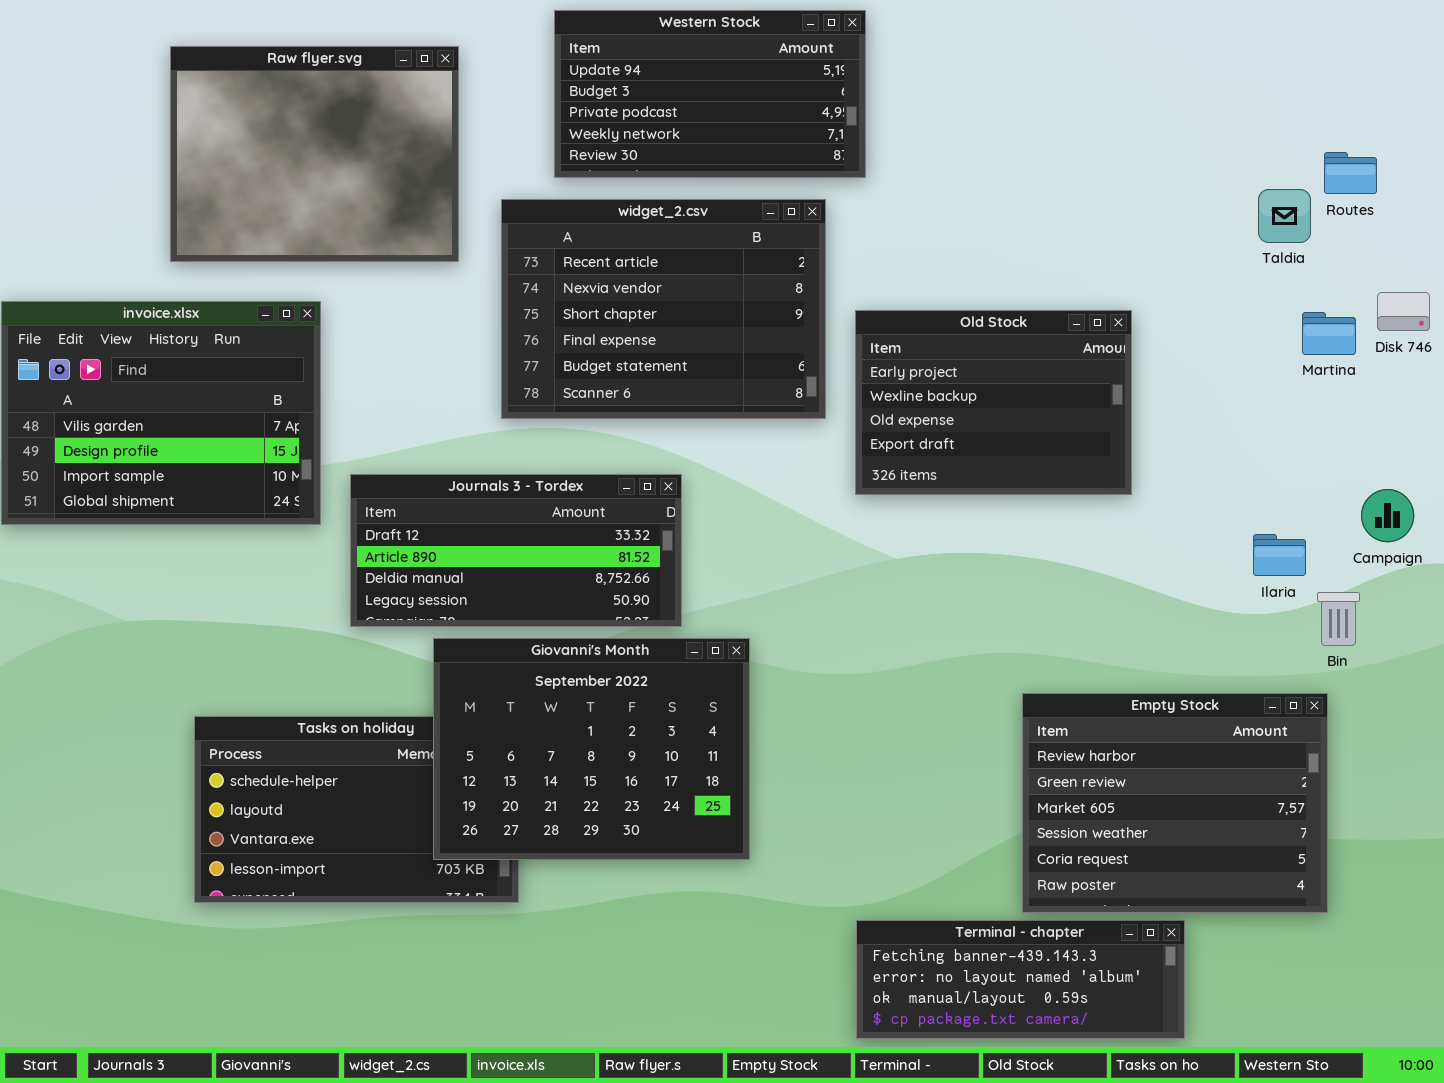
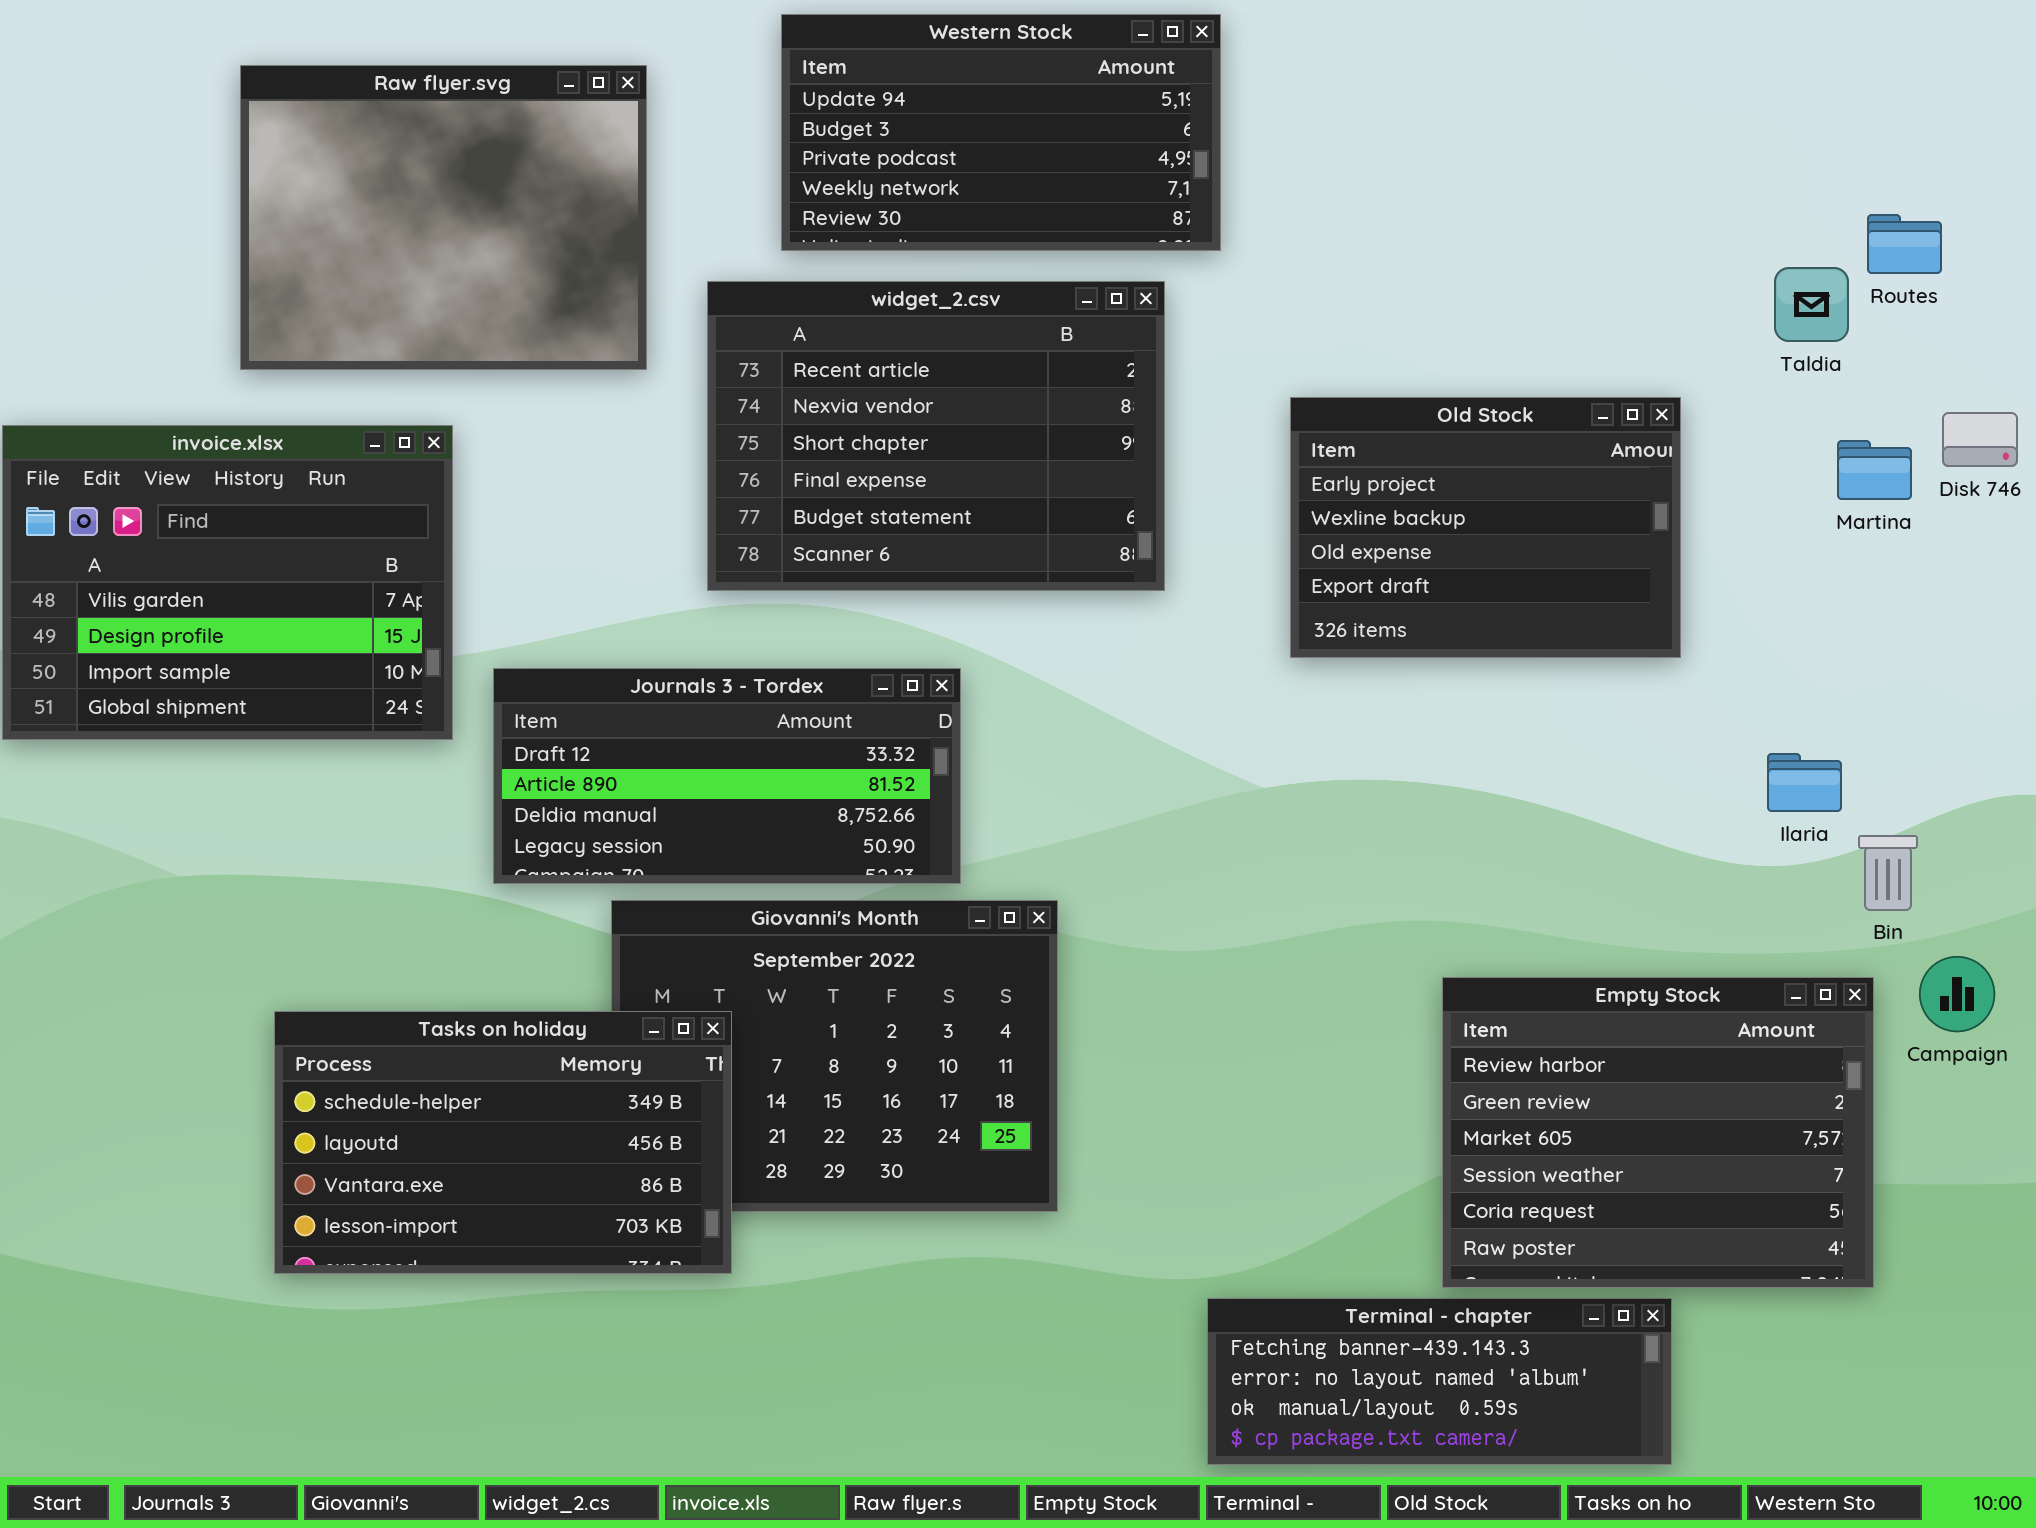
Old Stock: [855,310,1132,495] -> [1290,397,1681,658], moved
Campaign: [1361,489,1414,542] -> [1919,956,1995,1032], moved
Tasks on holiday: [194,716,519,903] -> [274,1011,732,1274], raised

